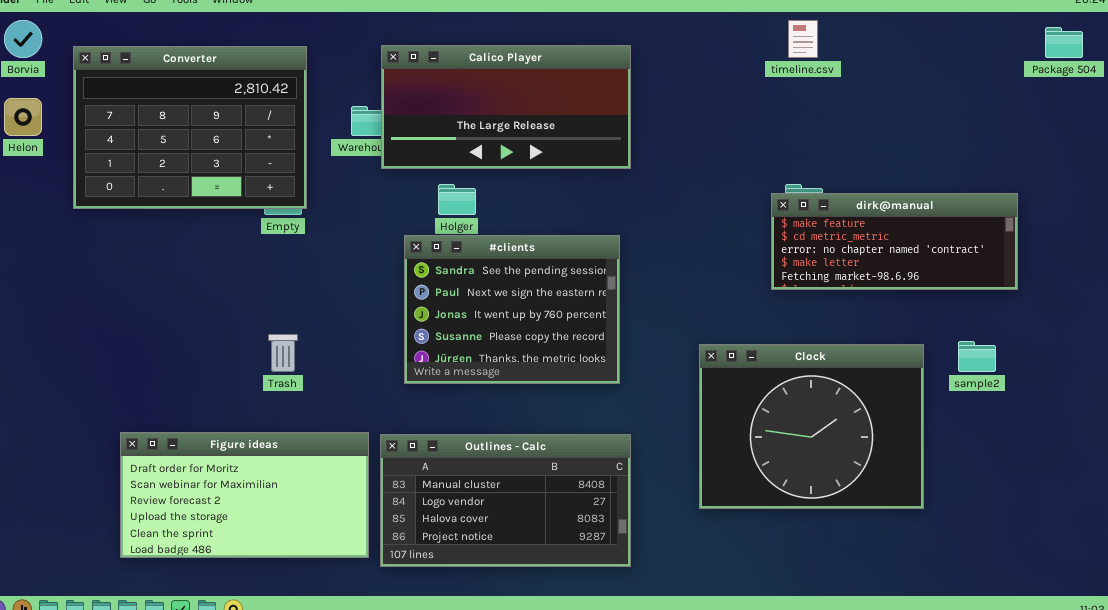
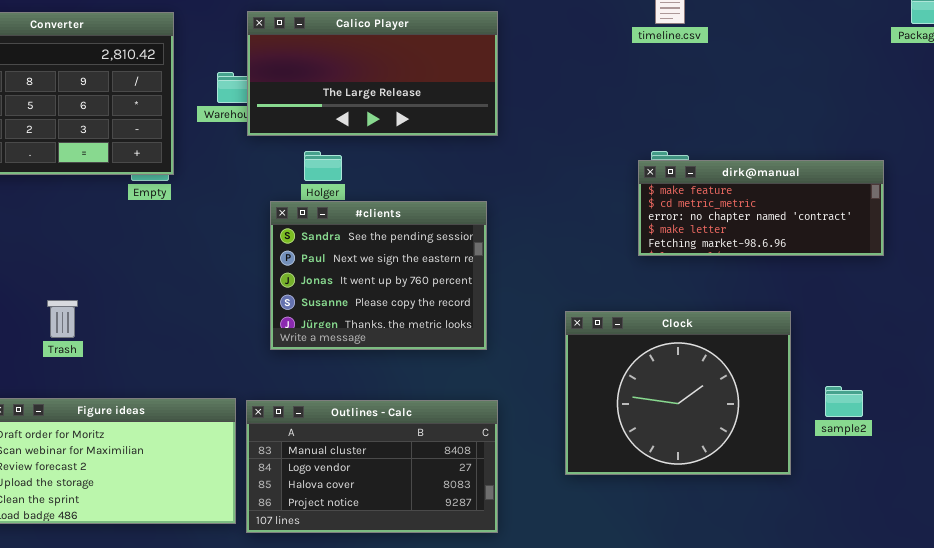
Trash: [268,334,298,372] -> [47,300,78,338], moved
sample2: [958,341,996,372] -> [825,386,863,417], moved

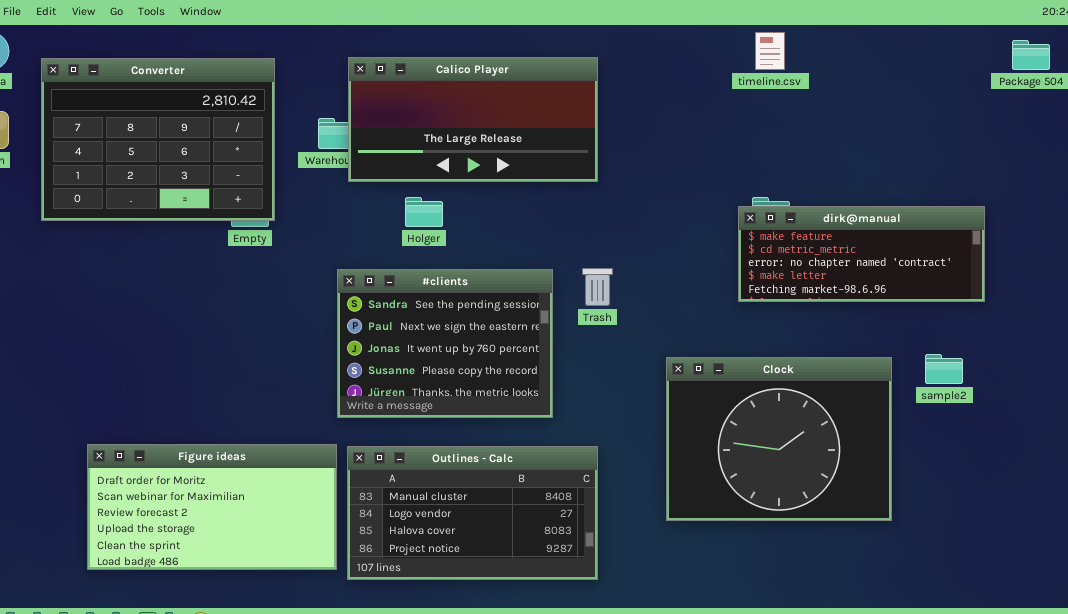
#clients: [270,201,487,350] -> [337,269,553,418], moved
Trash: [47,300,78,338] -> [582,268,613,306], moved
sample2: [825,386,863,417] -> [925,354,963,384], moved

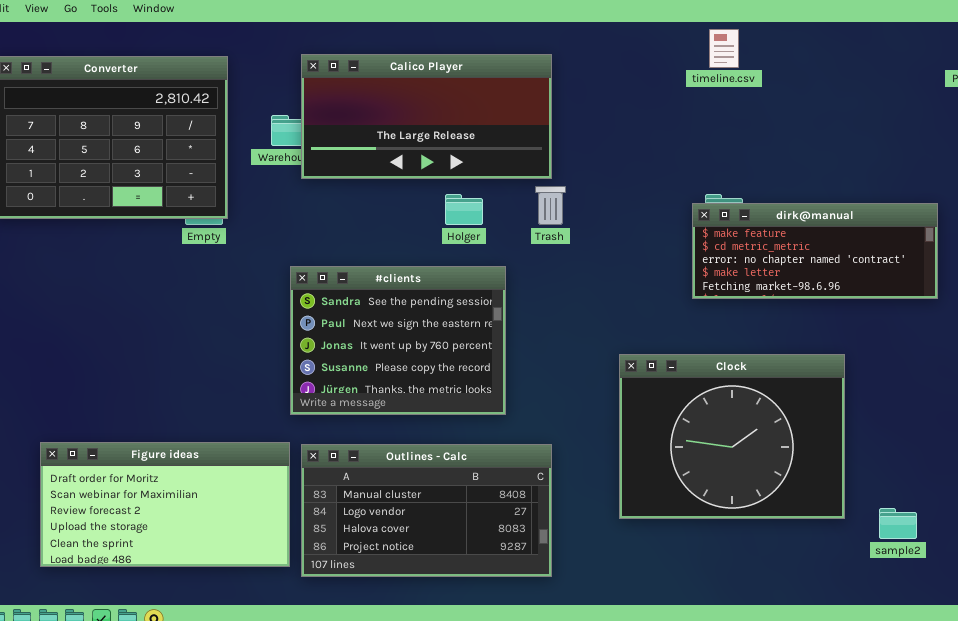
Holger: [405,197,443,227] -> [445,194,483,225], moved
Trash: [582,268,613,306] -> [535,186,566,225], moved
sample2: [925,354,963,384] -> [879,508,917,539], moved

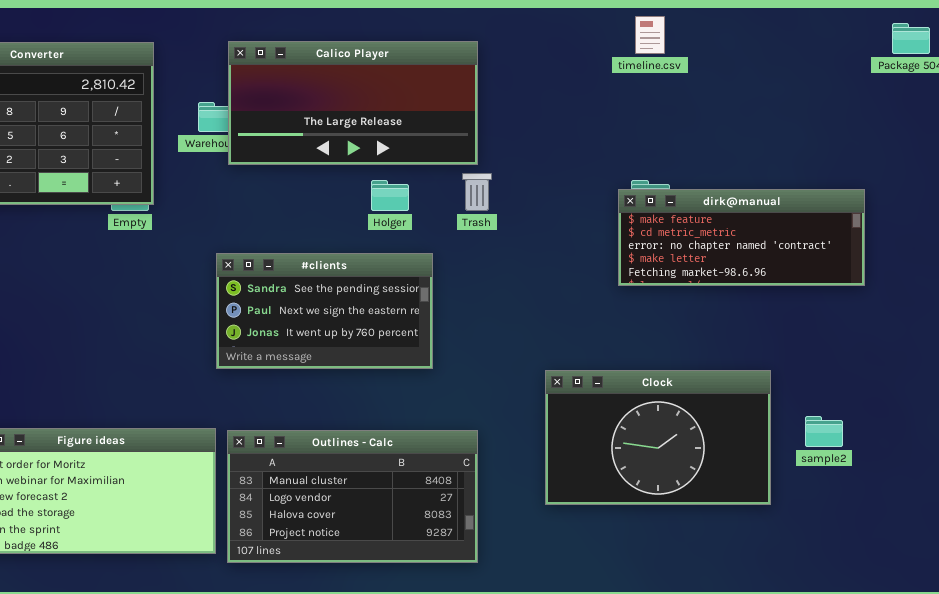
#clients: [290,266,506,415] -> [216,253,433,369], resized
Clock: [619,354,845,519] -> [545,370,771,505], resized
sample2: [879,508,917,539] -> [805,416,843,447], moved

